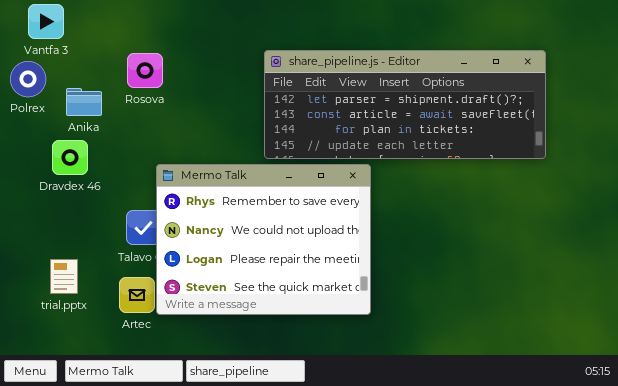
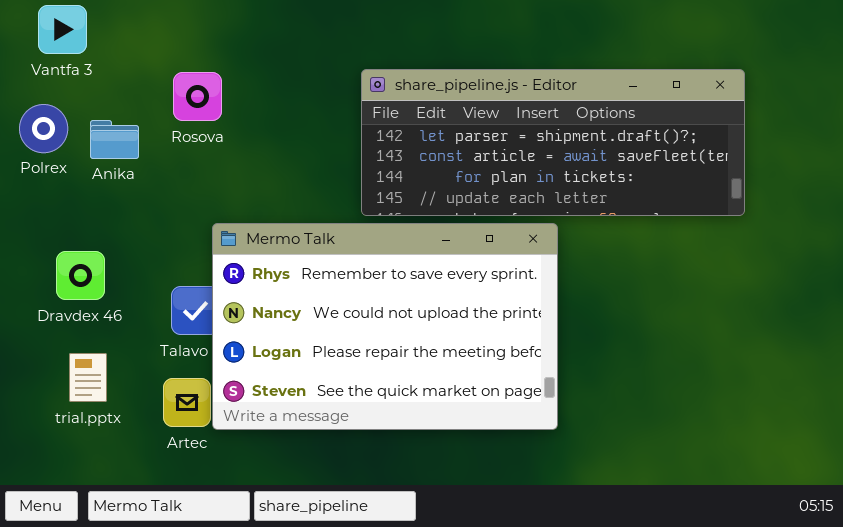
Polrex: [10,61,46,97] -> [19,104,68,153], moved
Dravdex 46: [52,140,88,175] -> [56,251,105,300], moved
Mermo Talk: [156,164,371,315] -> [212,223,558,430], resized

